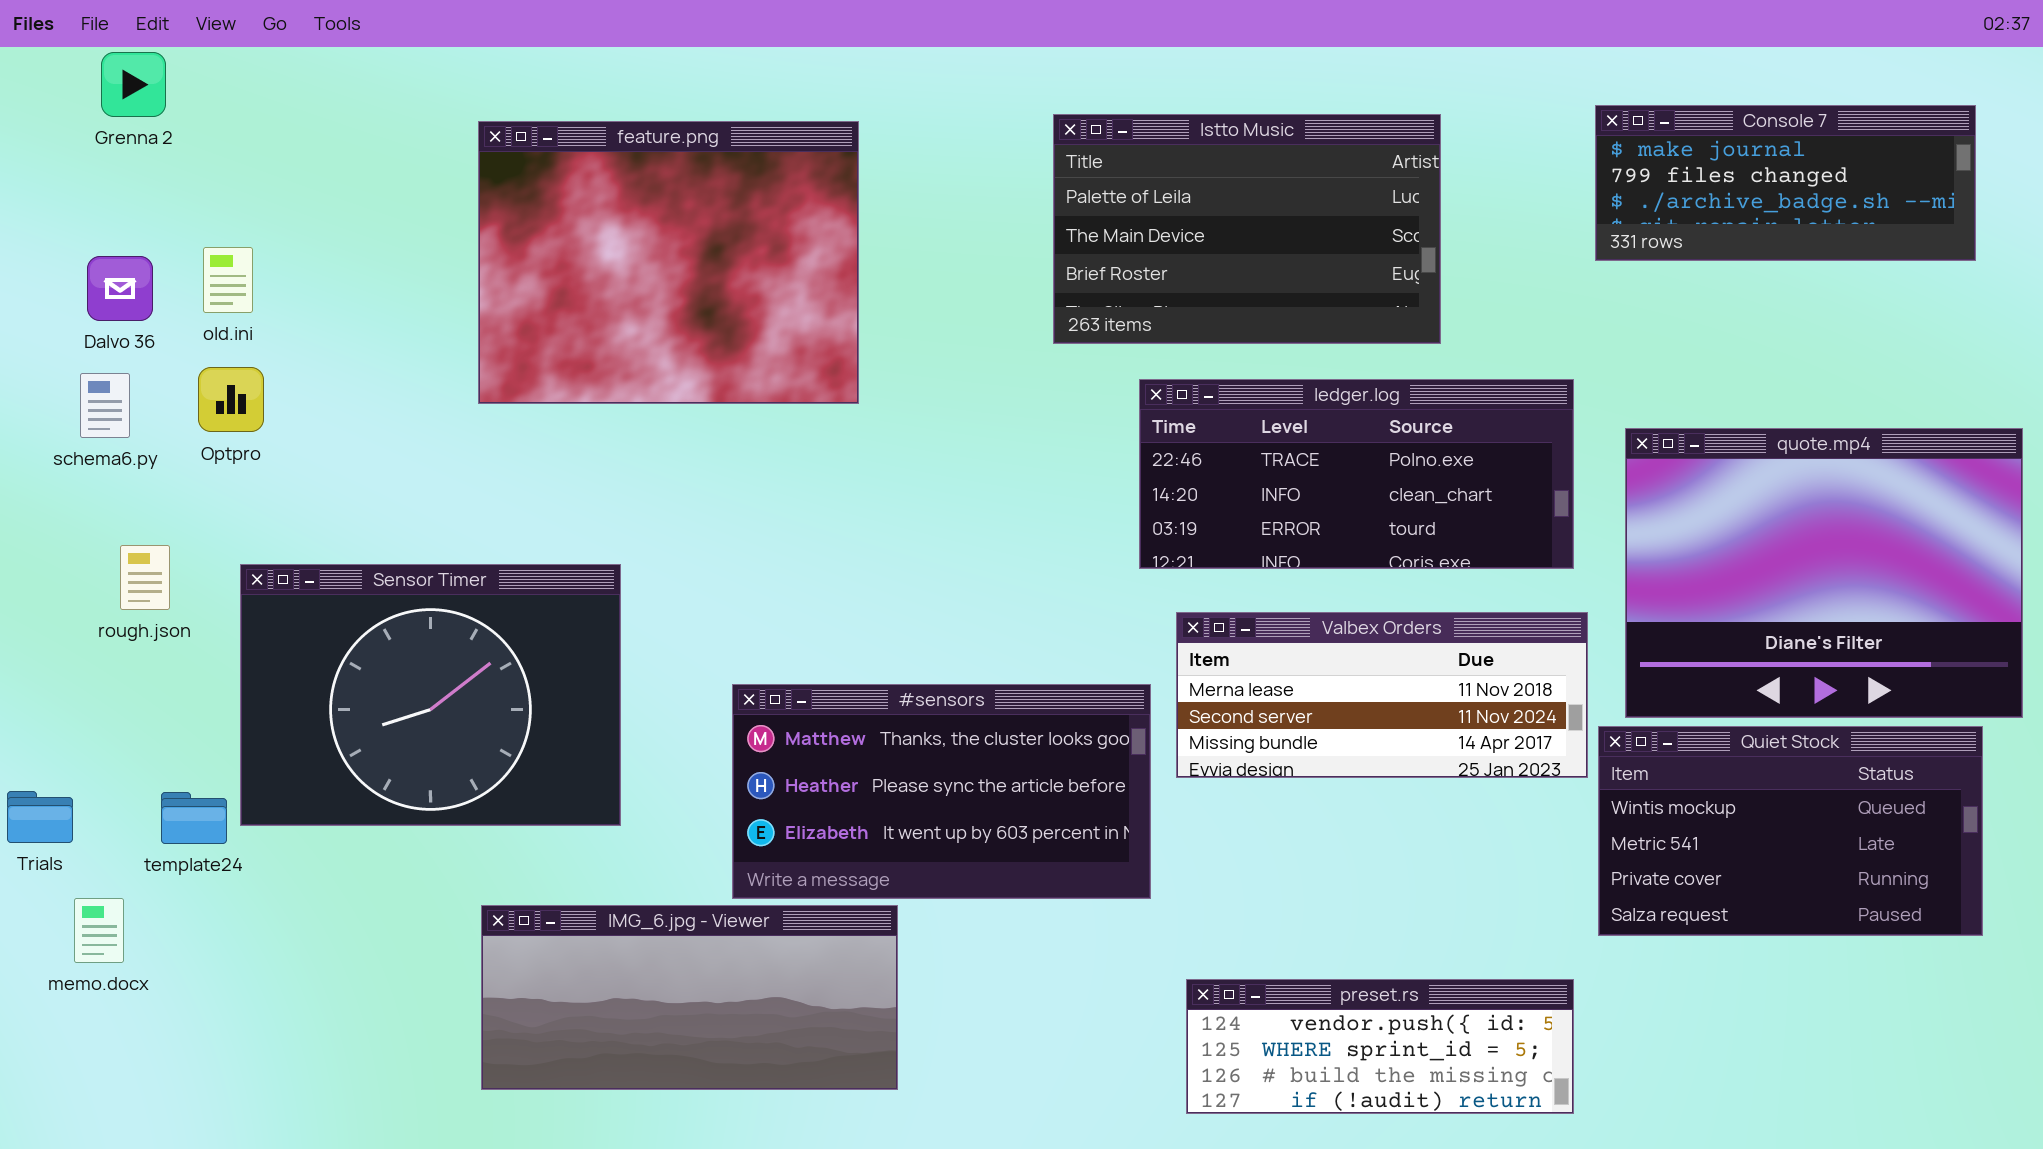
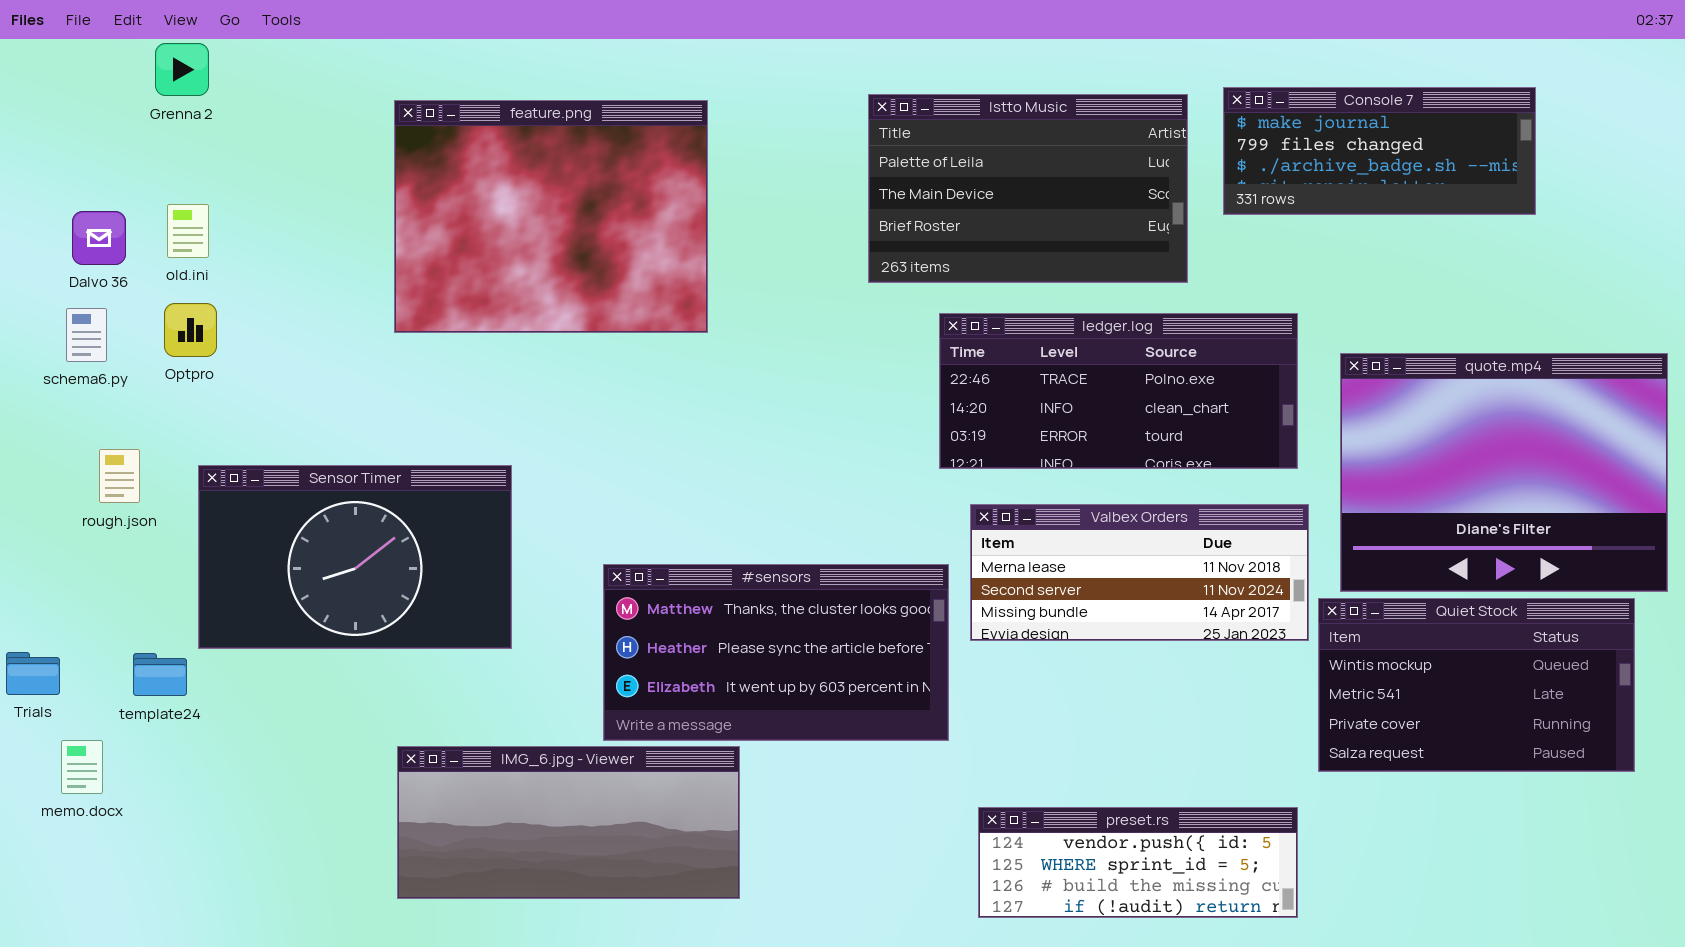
Grenna 2: [101,52,166,117] -> [155,43,209,96], moved
Console 7: [1595,105,1976,261] -> [1223,87,1536,215], moved
Sensor Timer: [240,564,621,826] -> [198,465,512,649], resized

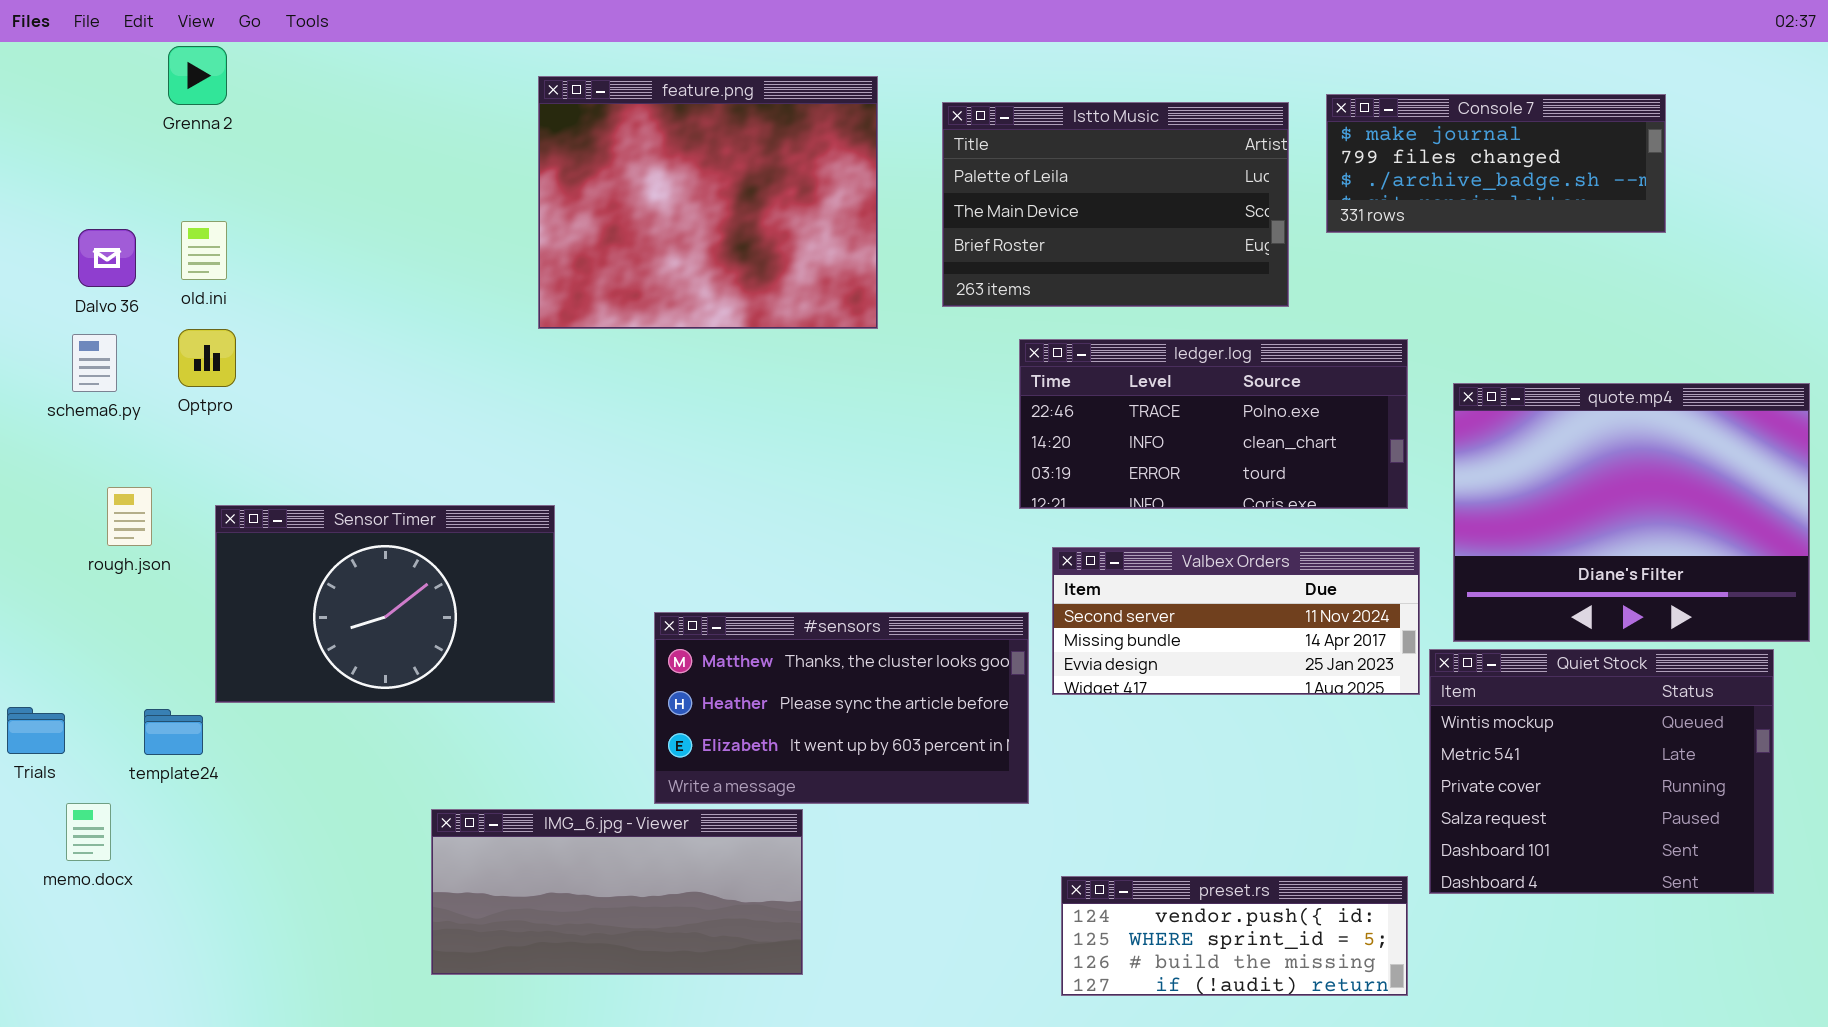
feature.png: [394,100,708,333] -> [538,76,878,329], moved
Valbex Orders: [970,504,1309,641] -> [1052,547,1420,695], scrolled down 1 row
Quiet Stock: [1318,598,1635,772] -> [1429,649,1774,894], resized

